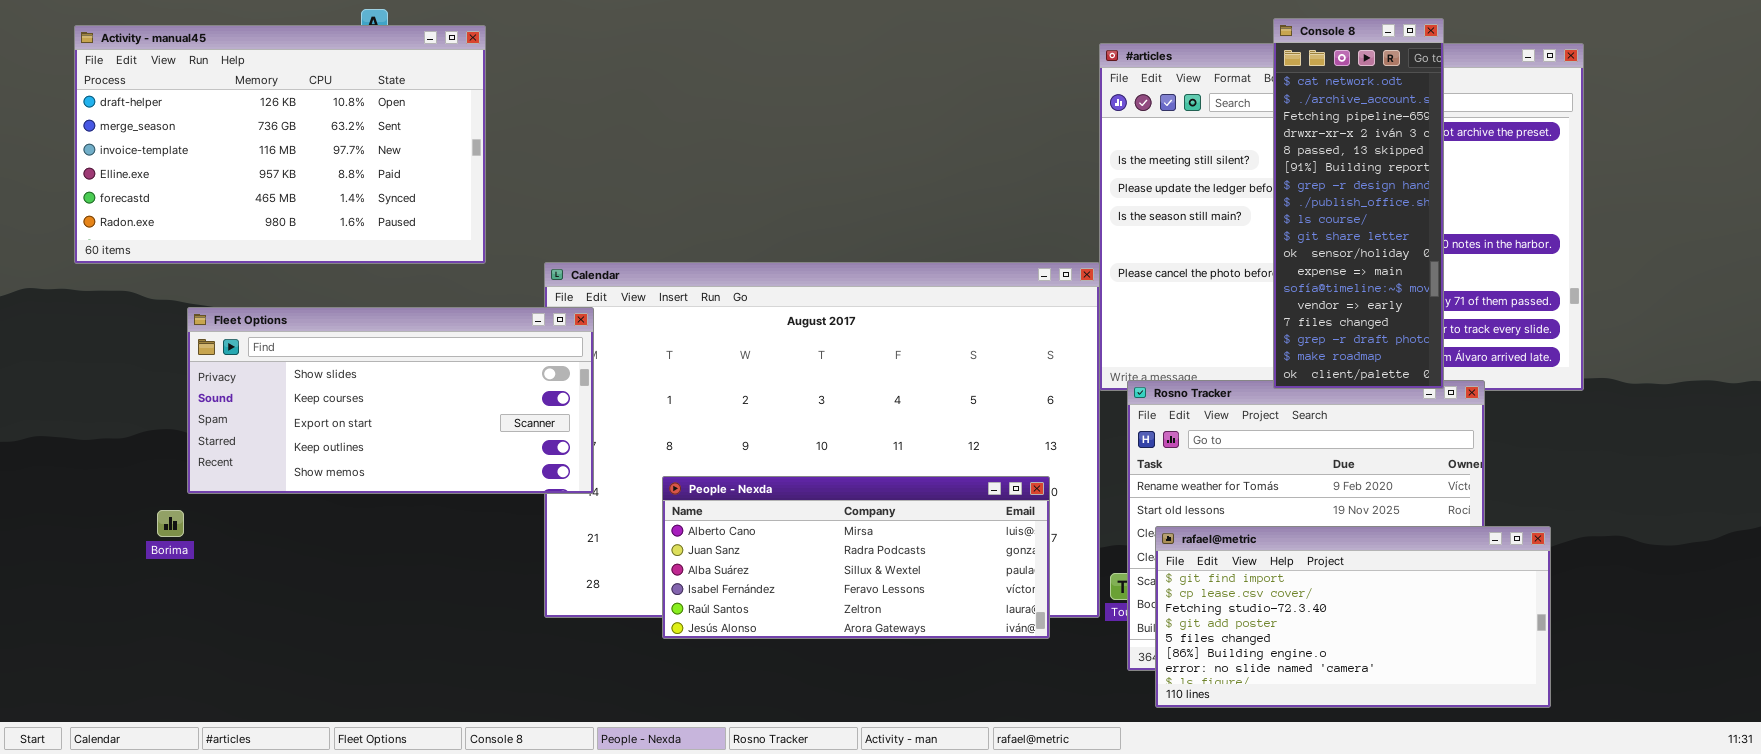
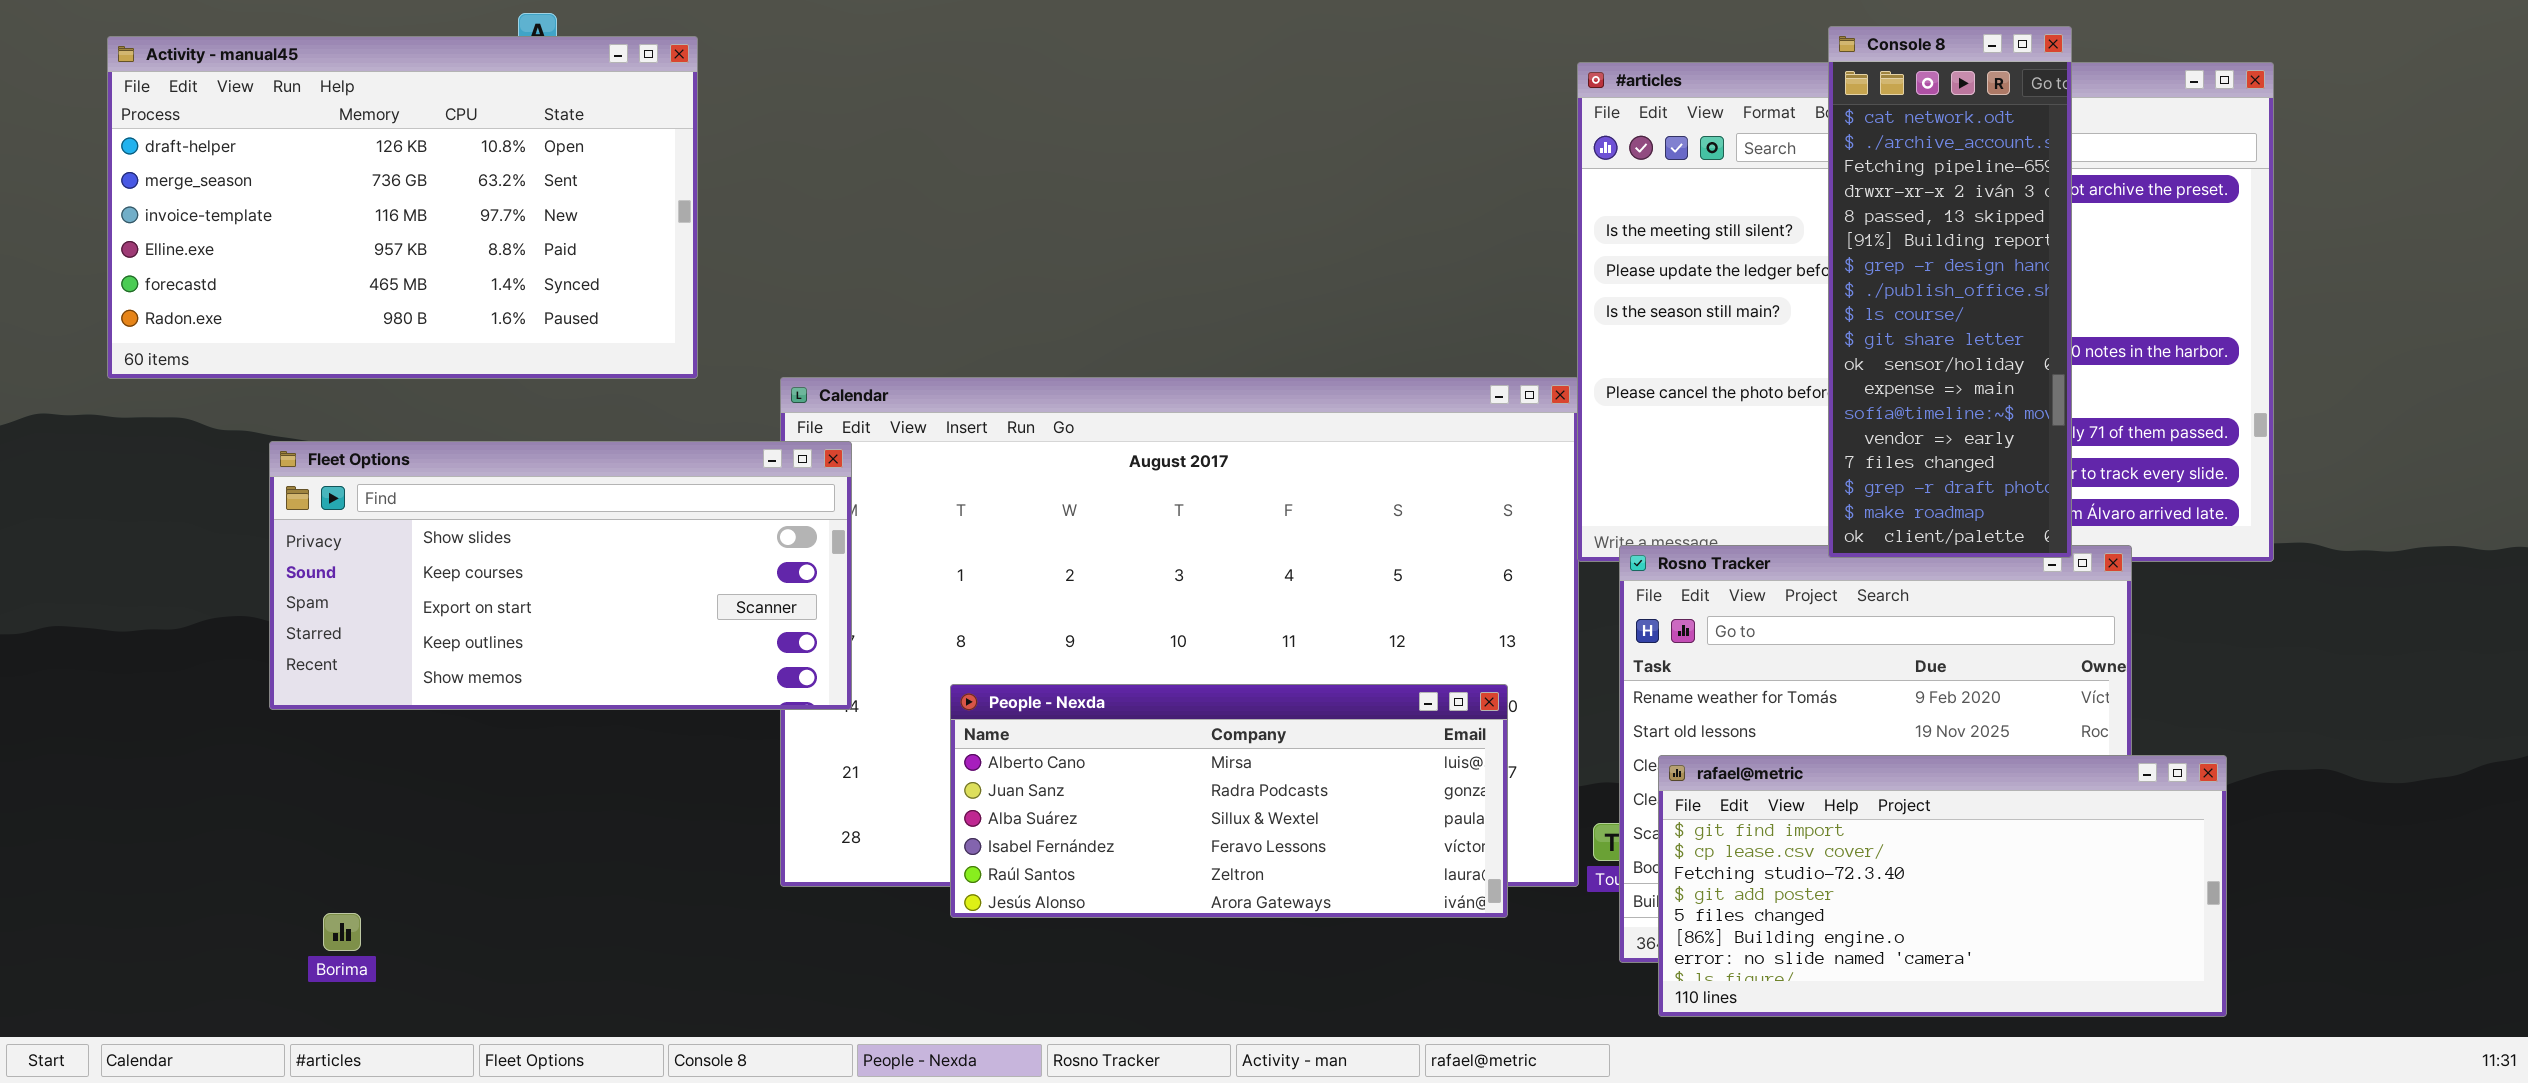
Borima: [157,510,184,537] -> [323,913,361,951], moved

